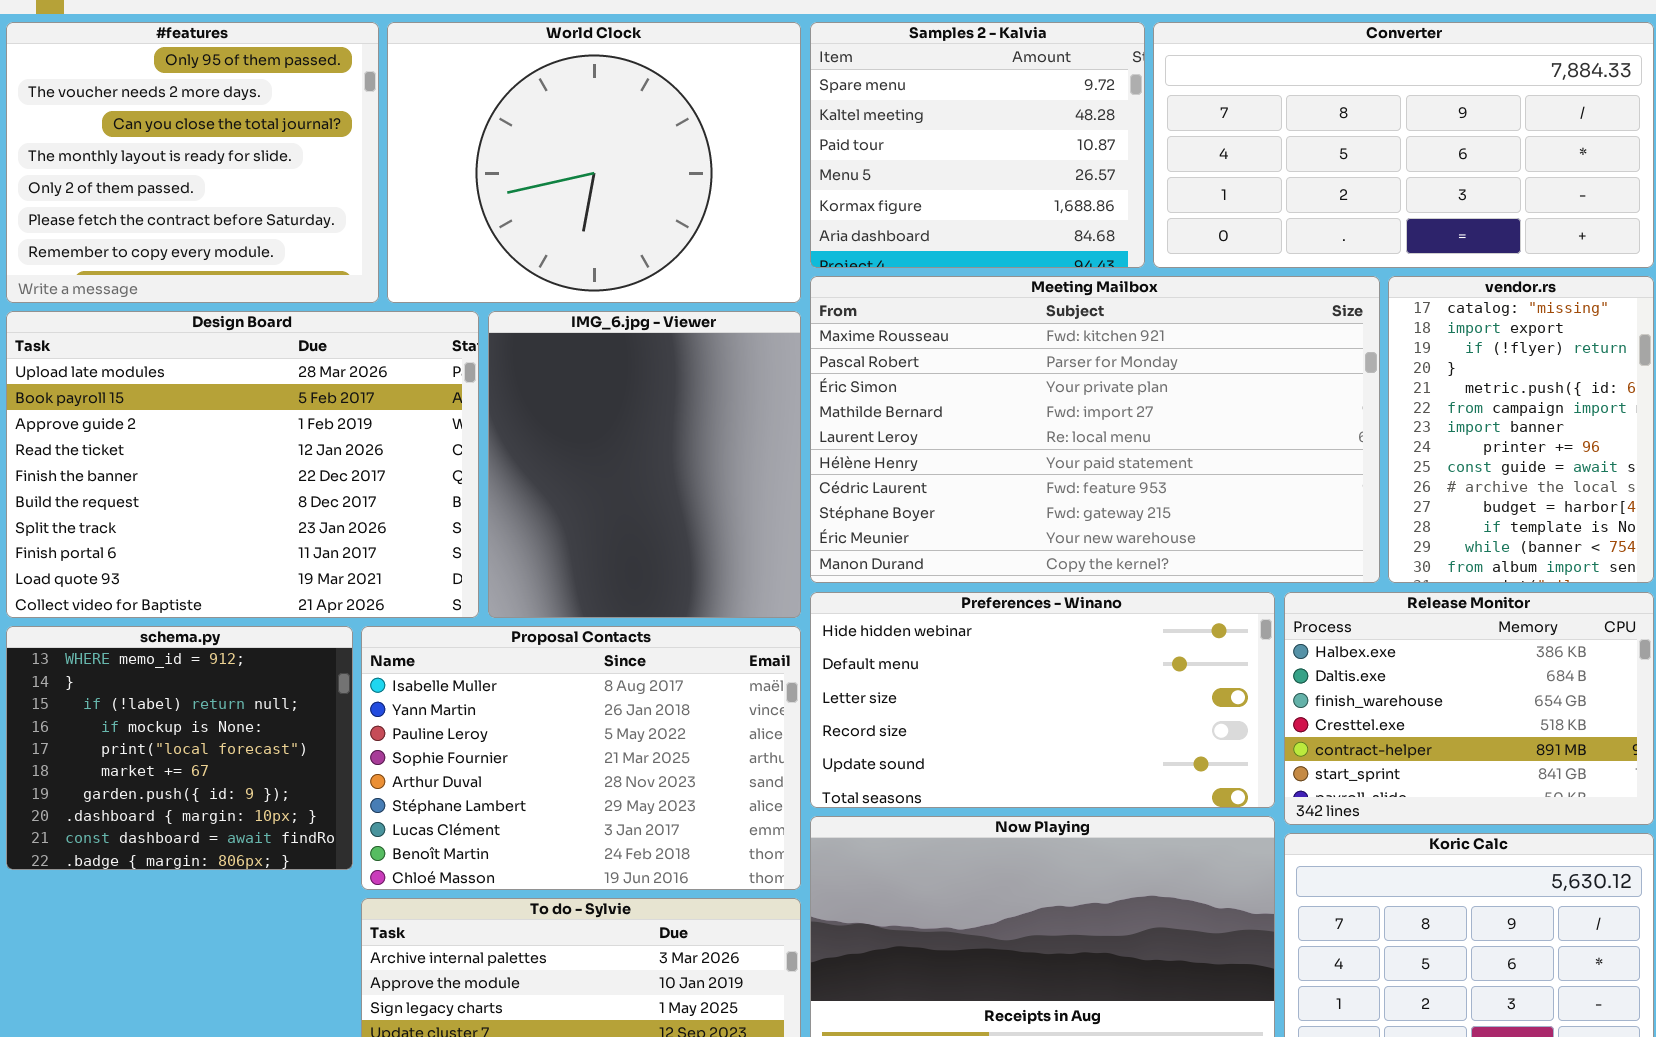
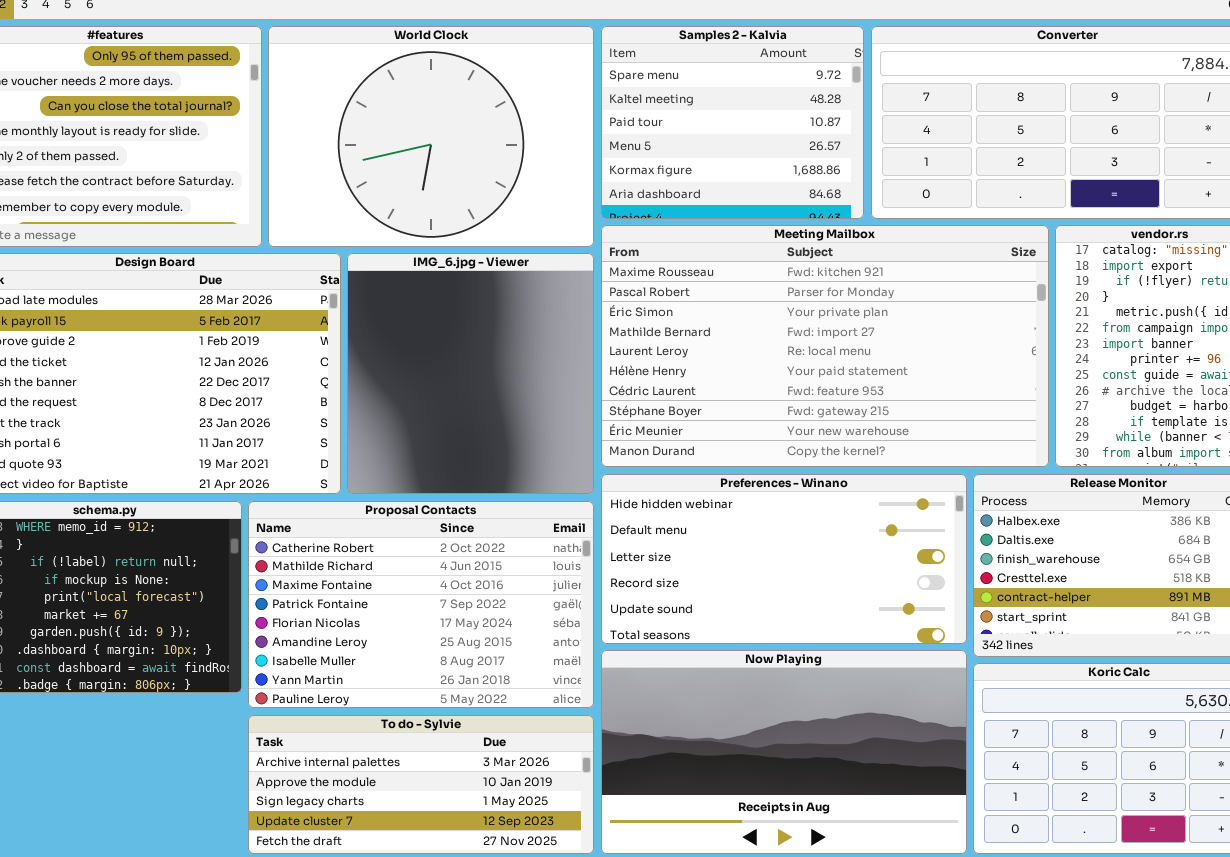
Proposal Contacts: [361,626,801,890] -> [248,501,594,708], scrolled up 6 rows

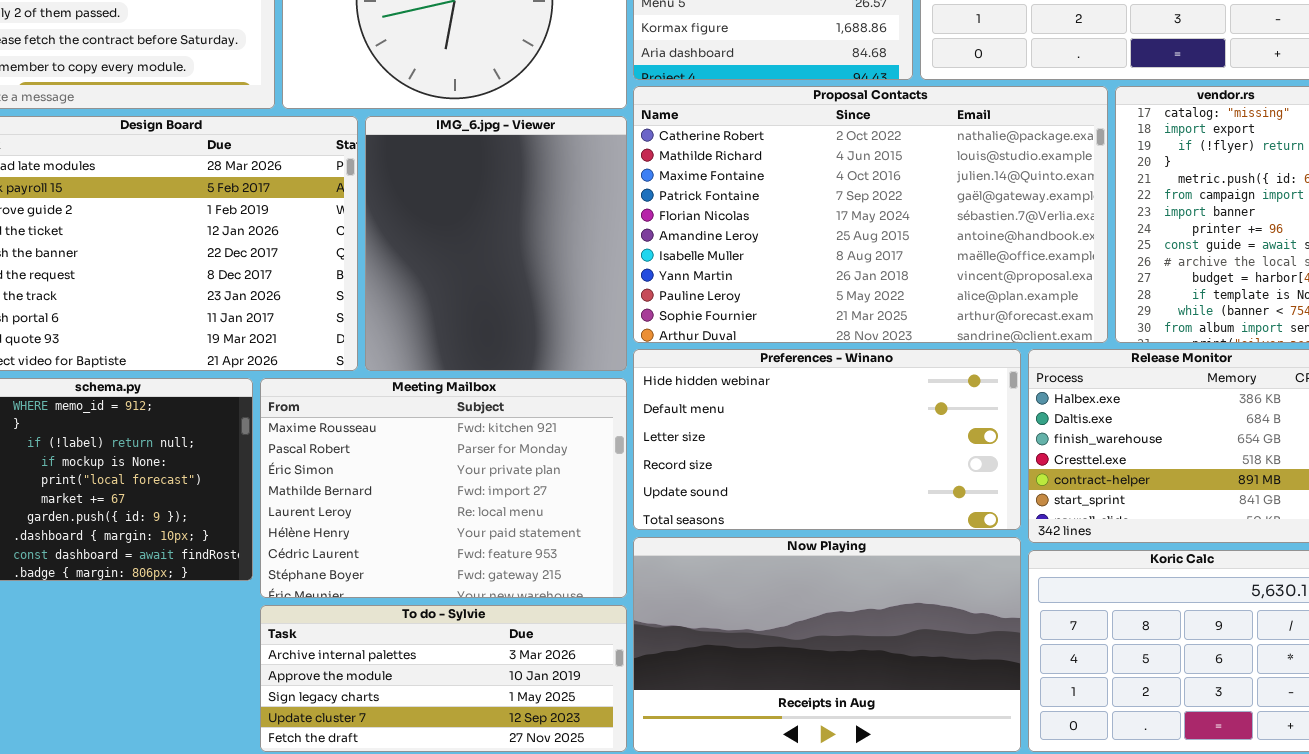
Meeting Mailbox: [601,225,1049,467] -> [260,378,627,598], moved, resized
Proposal Contacts: [248,501,594,708] -> [633,86,1108,343], moved, resized

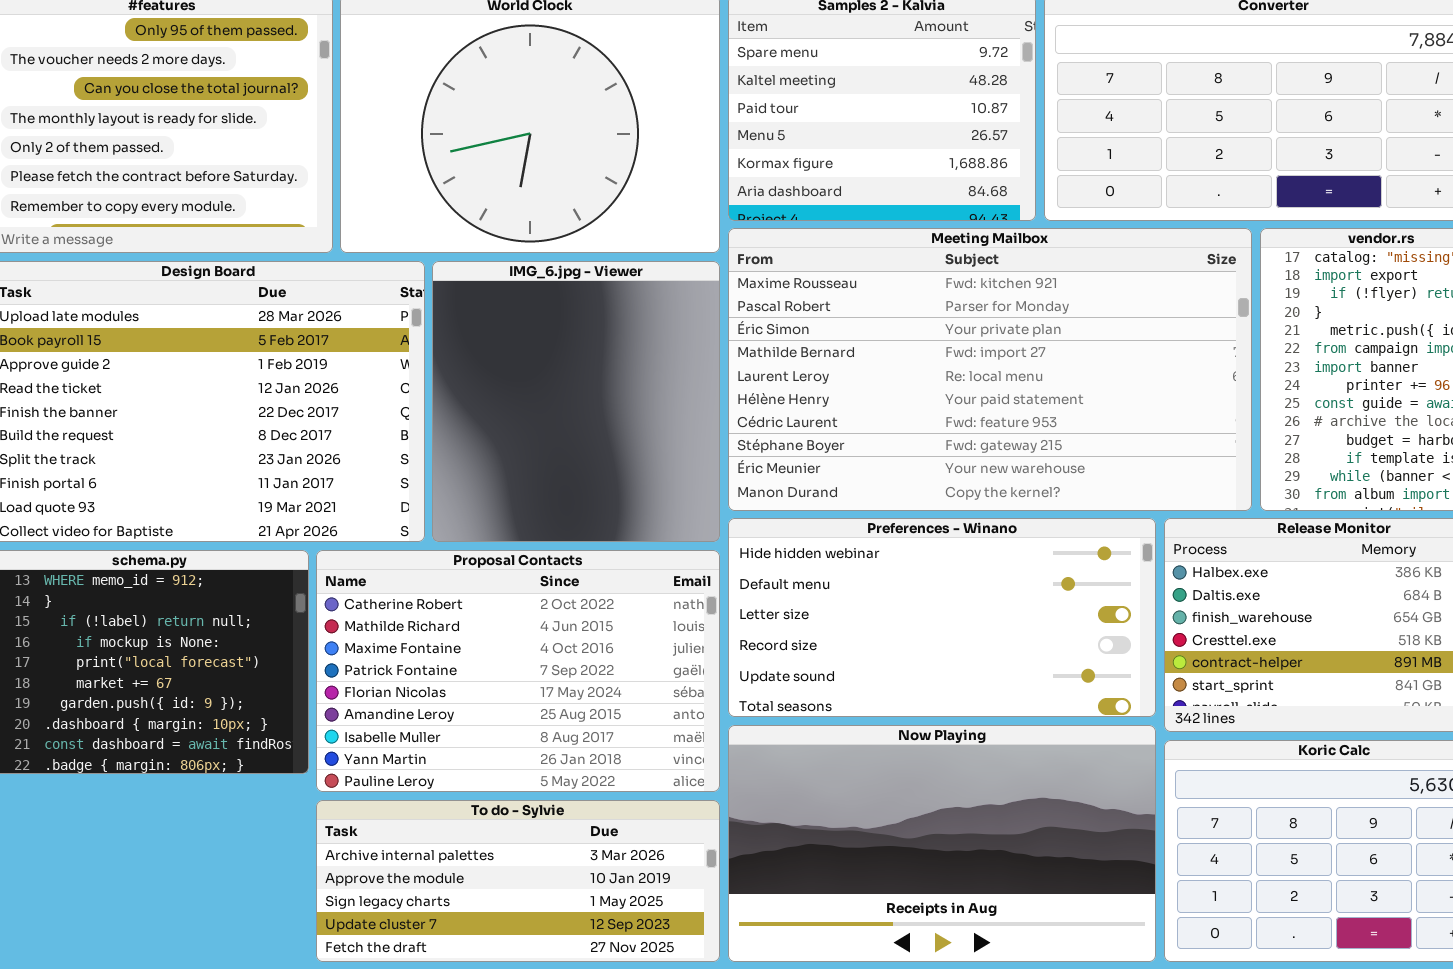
Proposal Contacts: [633,86,1108,343] -> [316,550,720,792], moved, resized
Meeting Mailbox: [260,378,627,598] -> [728,228,1252,511], moved, resized

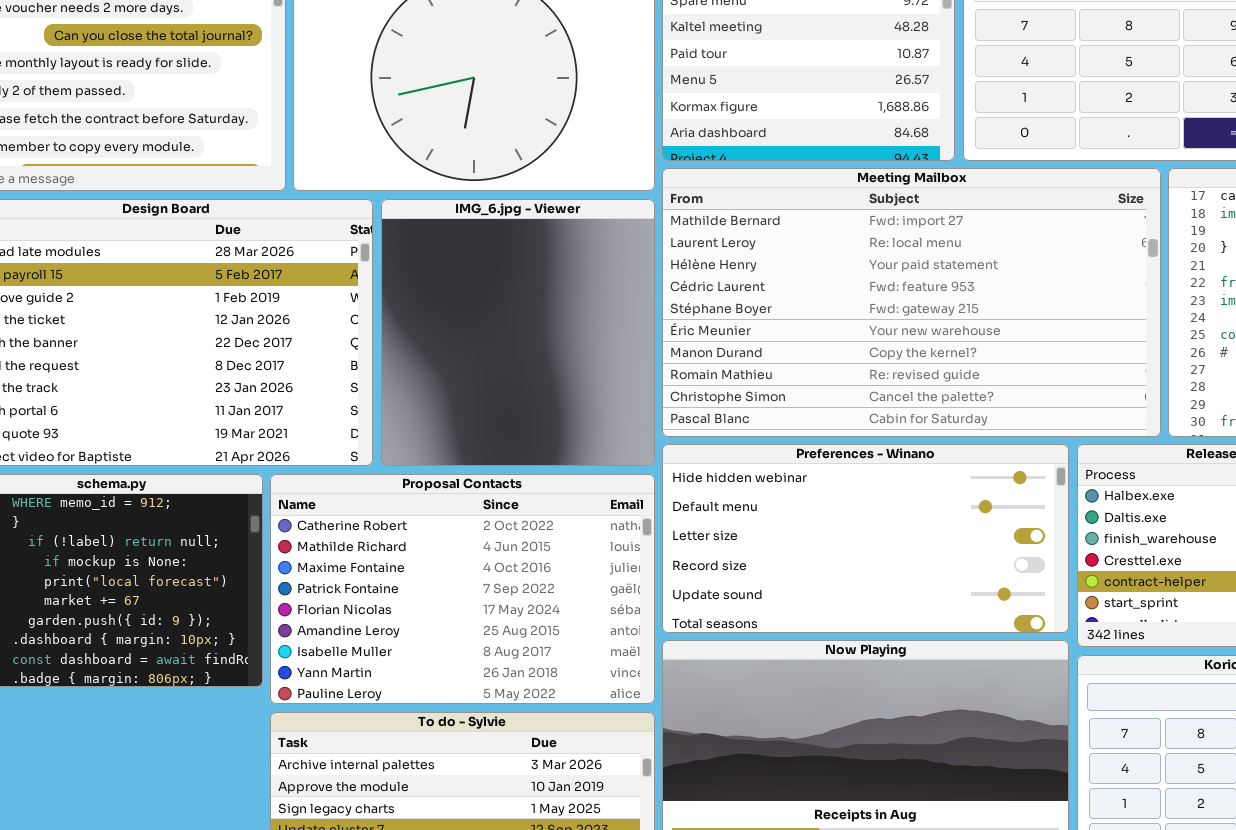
Meeting Mailbox: [728,228,1252,511] -> [662,168,1161,437], scrolled down 3 rows

